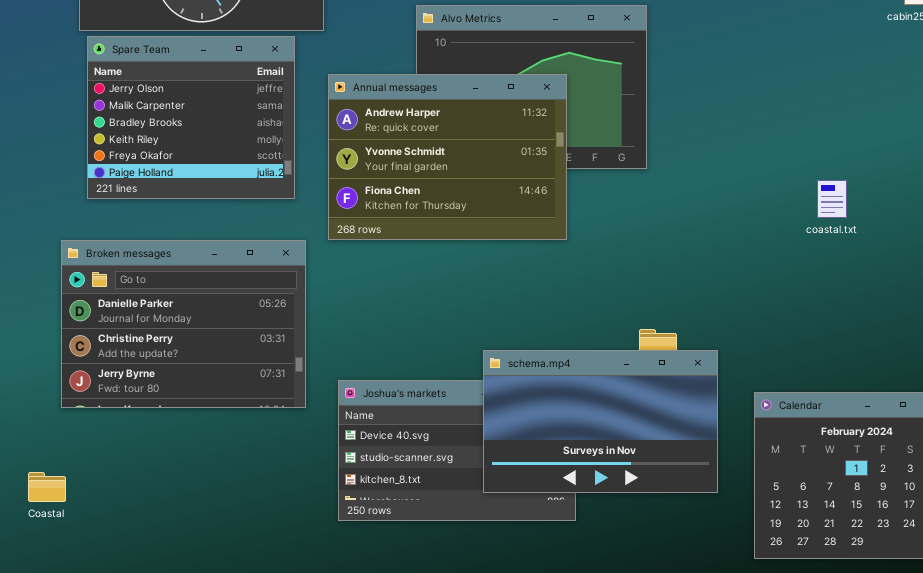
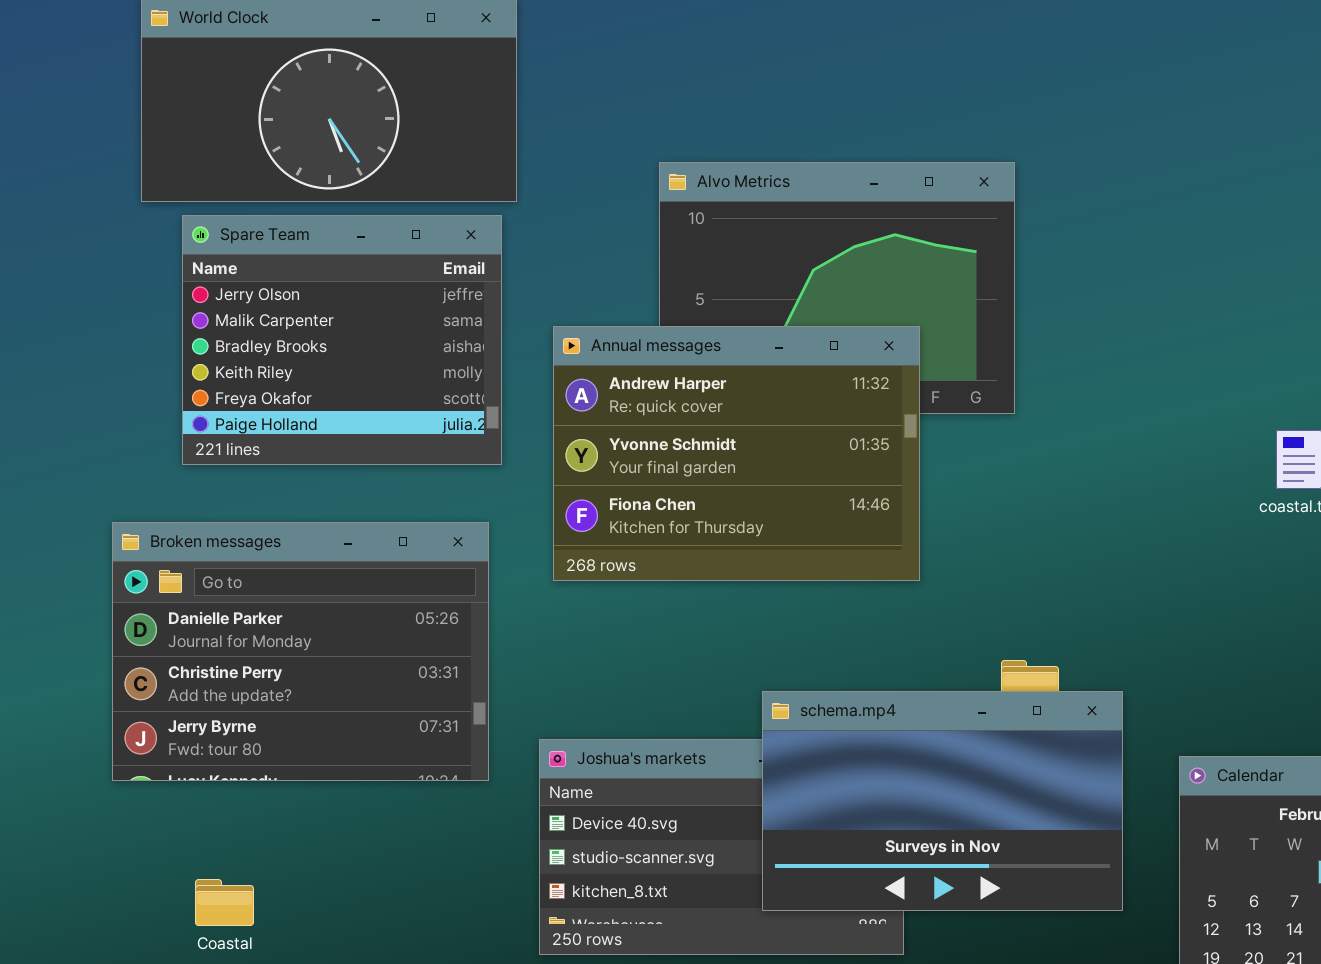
Spare Team: [87,36,295,199] -> [182,215,502,465], moved
Annual messages: [328,74,567,240] -> [553,326,920,581], moved
Coastal: [28,472,66,502] -> [195,879,254,926], moved

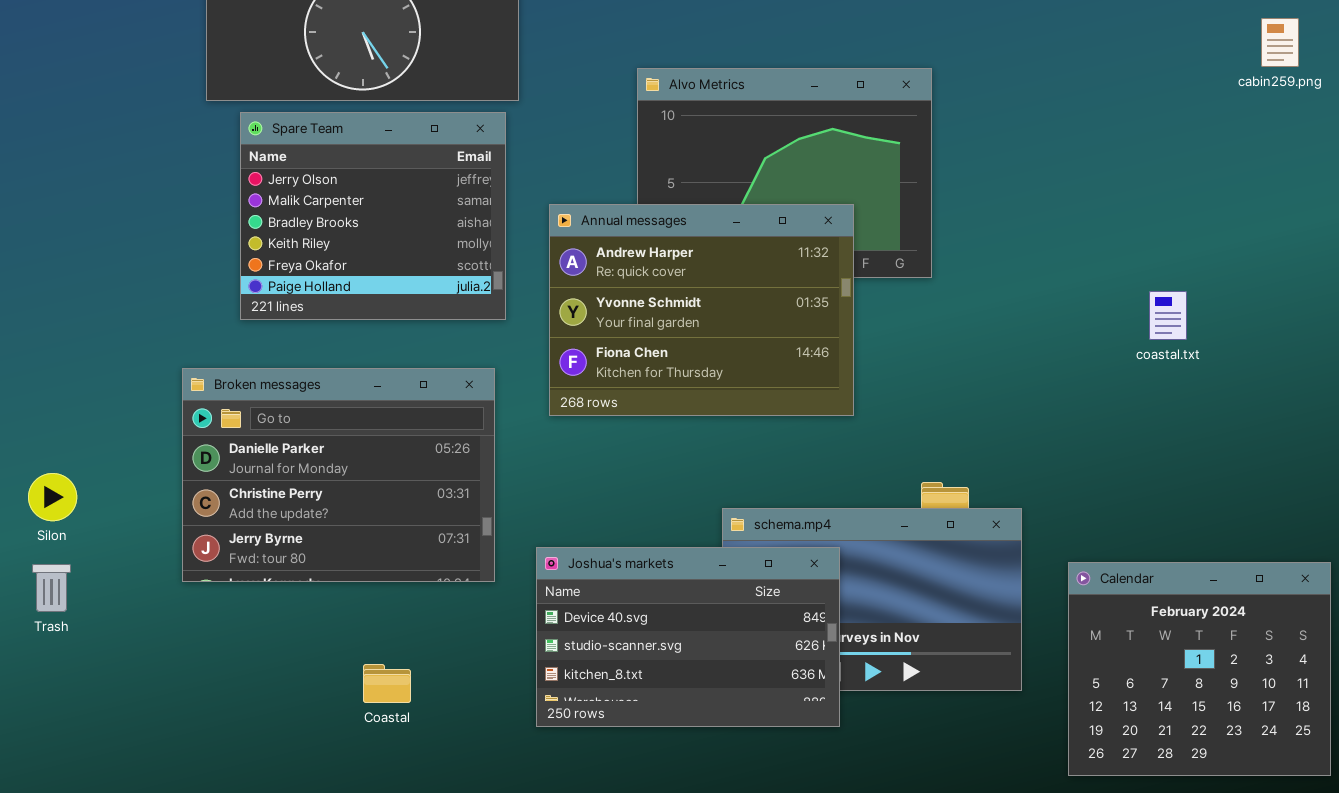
Joshua's markets: [539,739,904,955] -> [536,547,840,727], raised
Coastal: [195,879,254,926] -> [363,664,411,703], moved

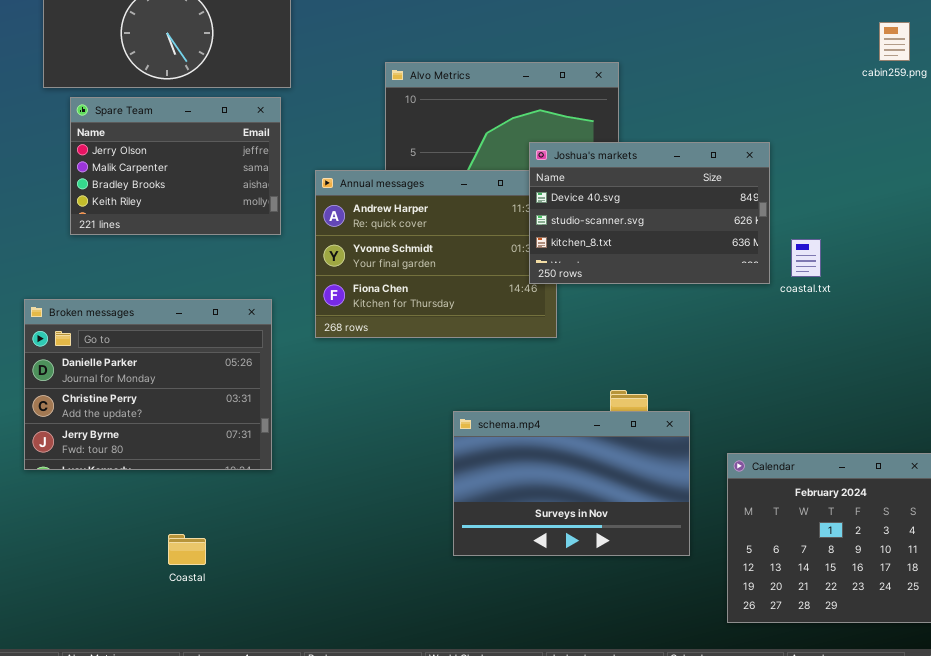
Spare Team: [240,112,506,320] -> [70,97,281,235], resized
Joshua's markets: [536,547,840,727] -> [529,142,770,284], moved

